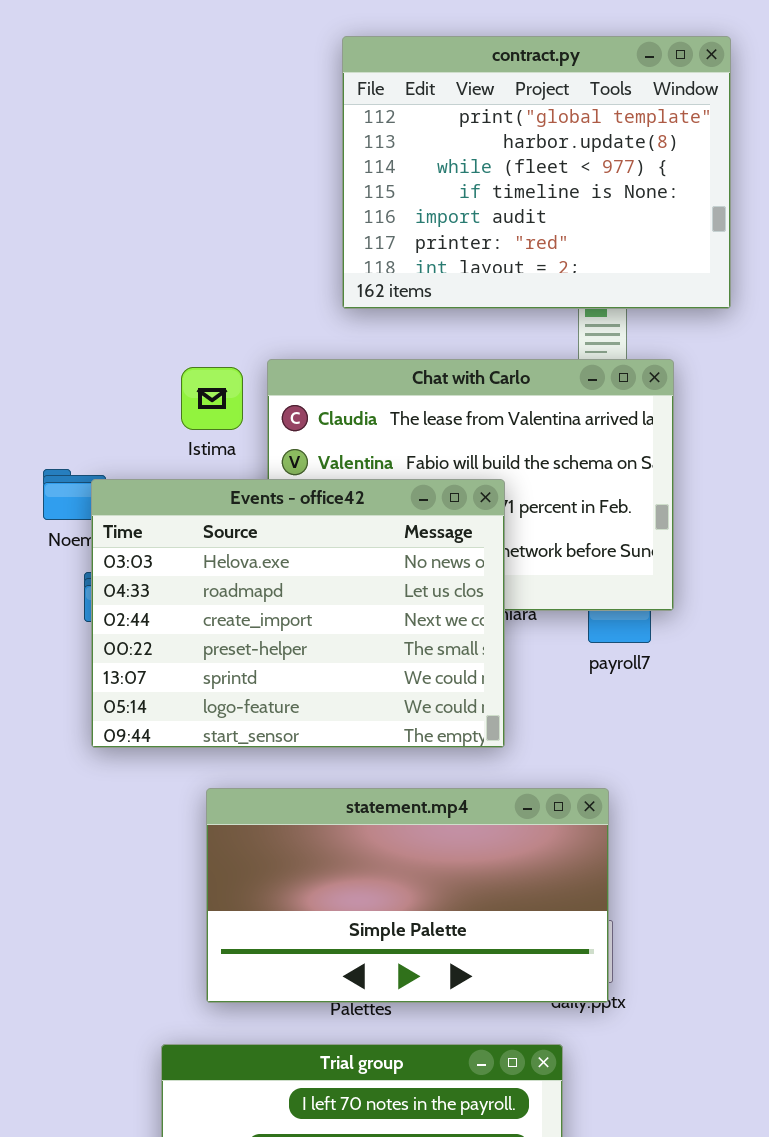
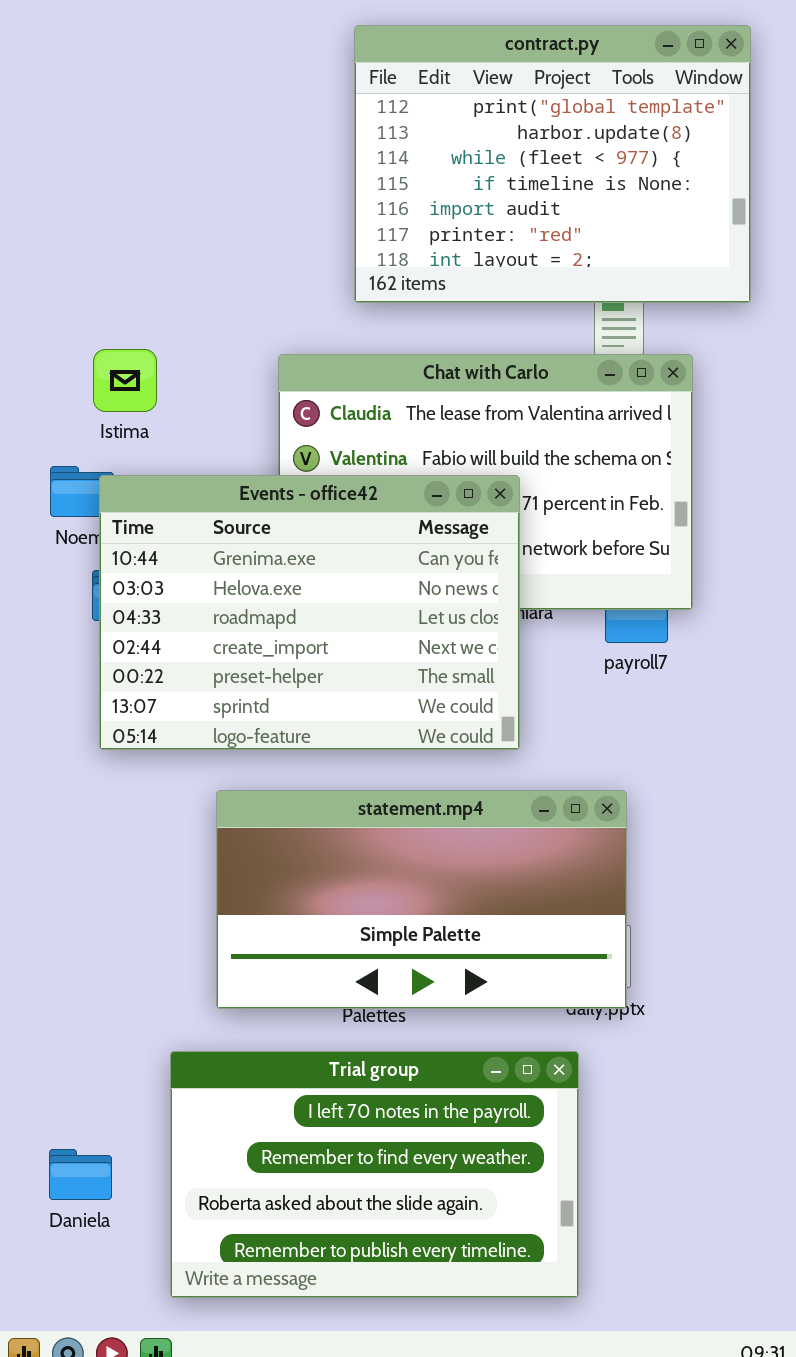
Istima: [181,367,243,430] -> [93,349,157,412], moved
Events - office42: [91,479,505,748] -> [99,475,520,750], scrolled up 1 row

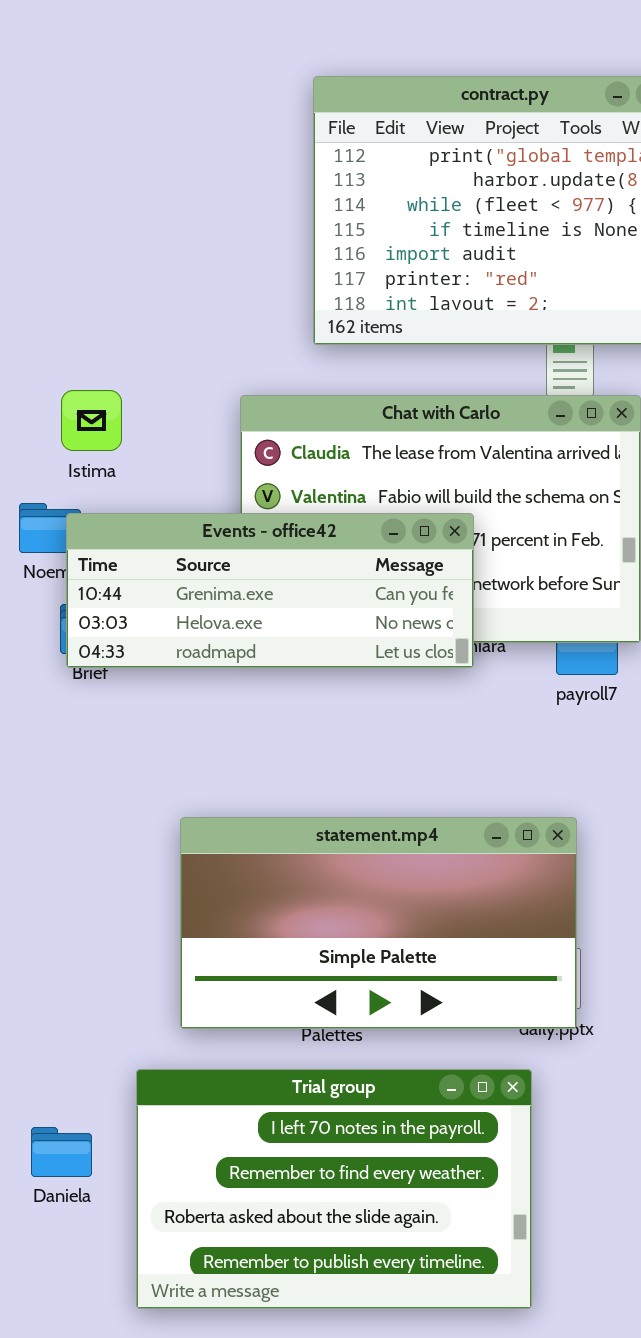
Events - office42: [99,475,520,750] -> [66,513,474,668], resized
Daniela: [49,1149,112,1200] -> [31,1127,92,1177], moved

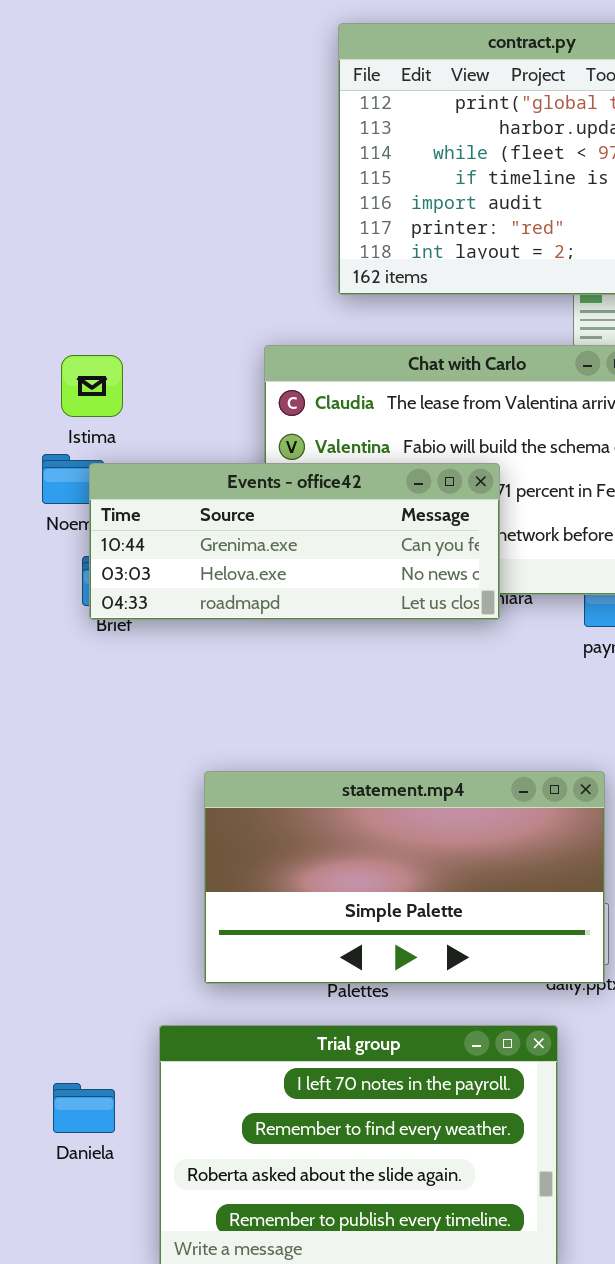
Istima: [61,390,122,451] -> [61,355,123,417], moved

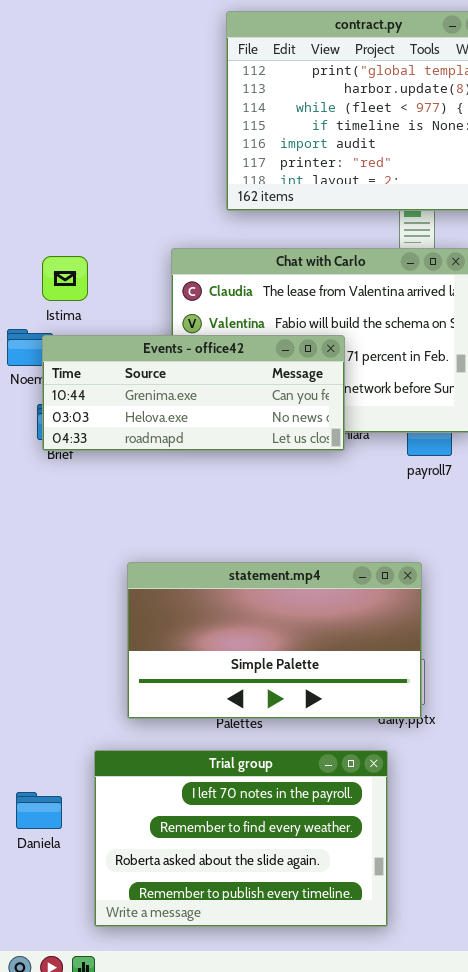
Istima: [61,355,123,417] -> [42,256,88,301], moved

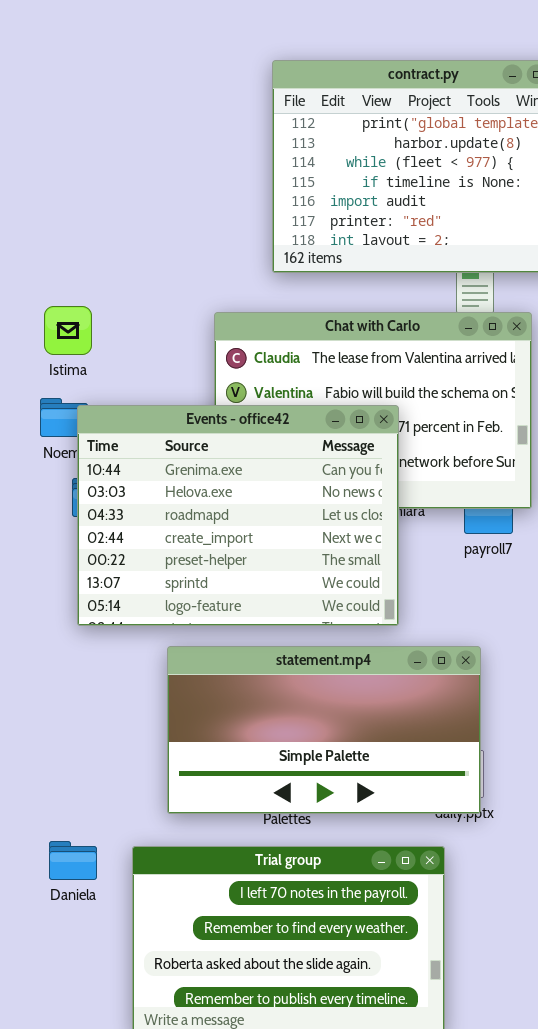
Istima: [42,256,88,301] -> [44,306,92,355], moved
Events - office42: [42,335,345,451] -> [77,405,399,626], resized
Daniela: [16,792,62,829] -> [49,841,97,880], moved

